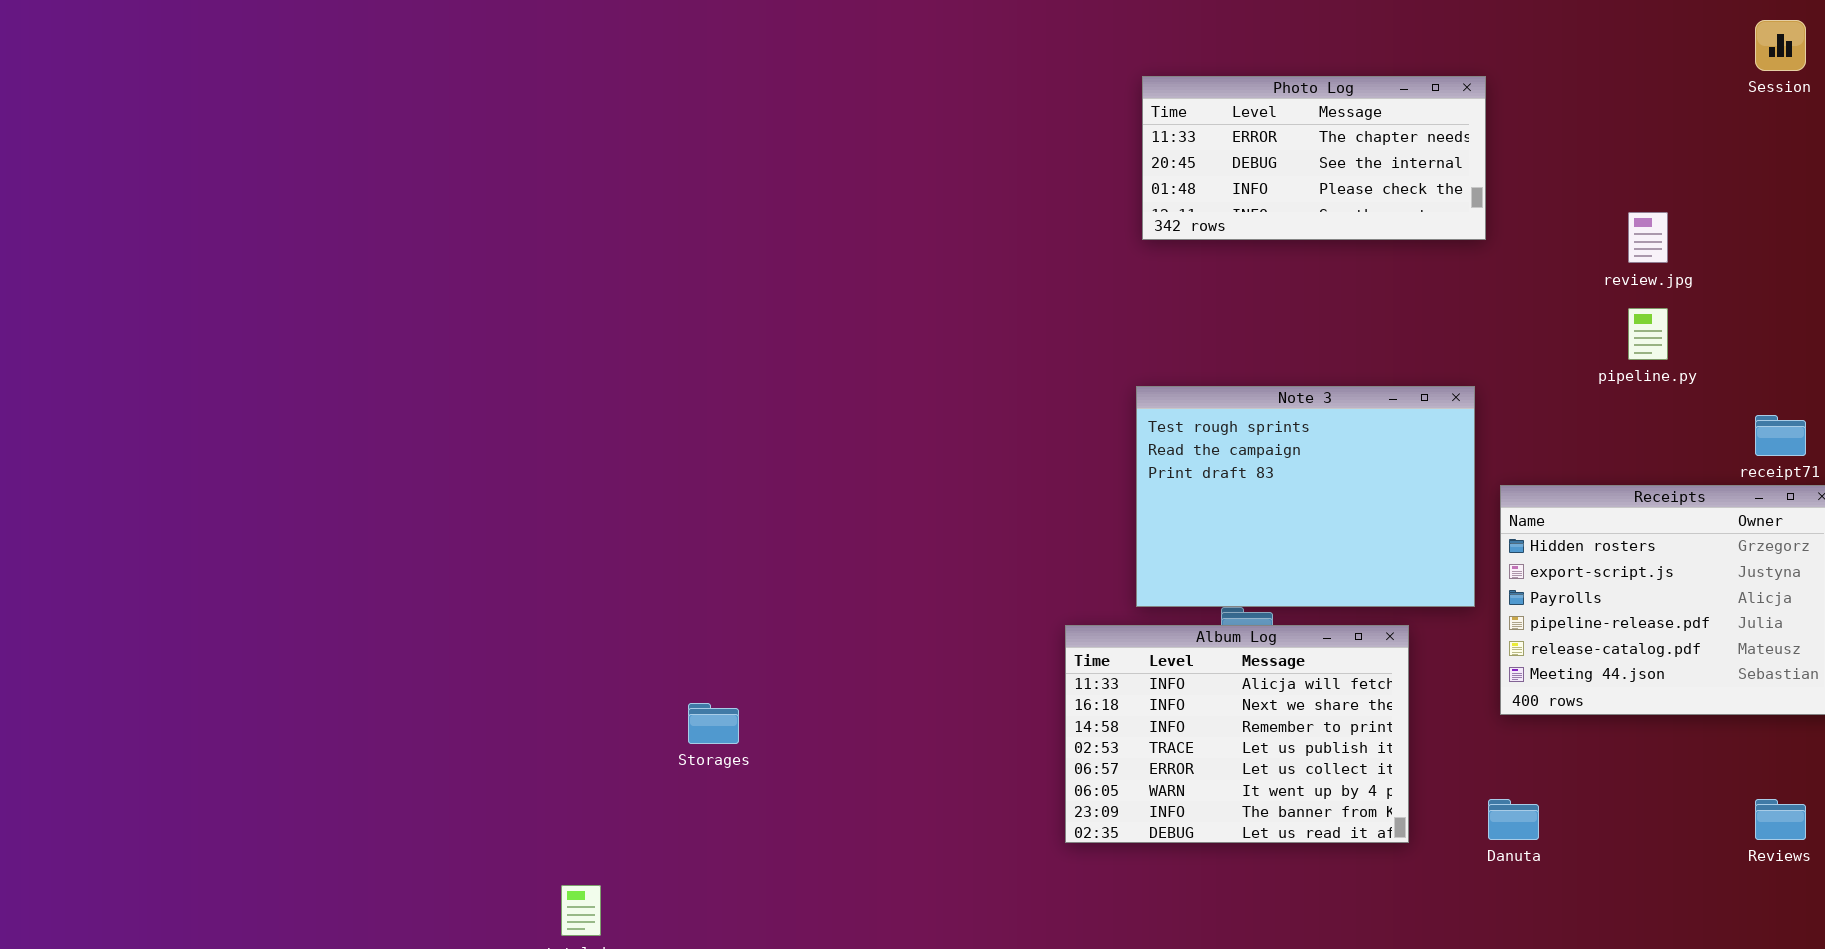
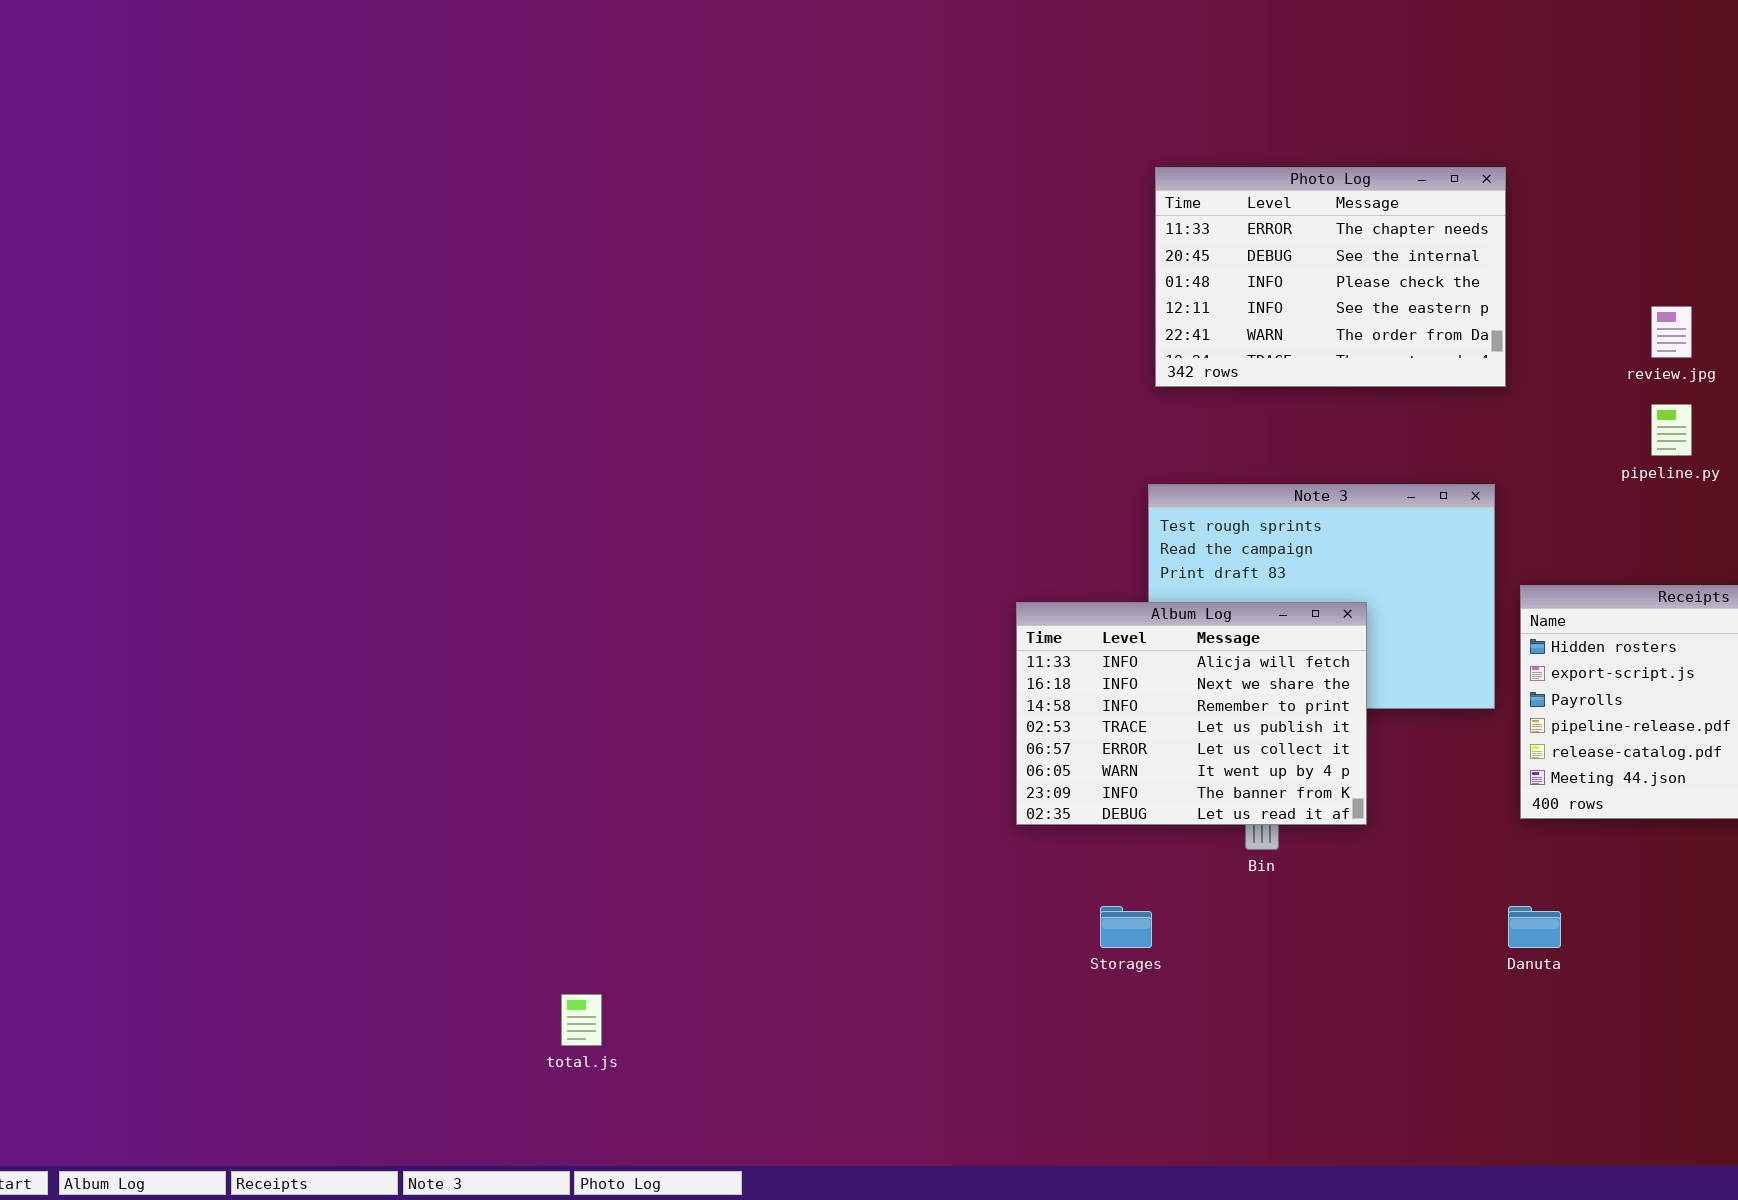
Photo Log: [1142,76,1486,240] -> [1155,167,1506,387], resized
Album Log: [1065,625,1409,843] -> [1016,602,1367,825], moved
Storages: [688,703,739,744] -> [1100,906,1152,948], moved

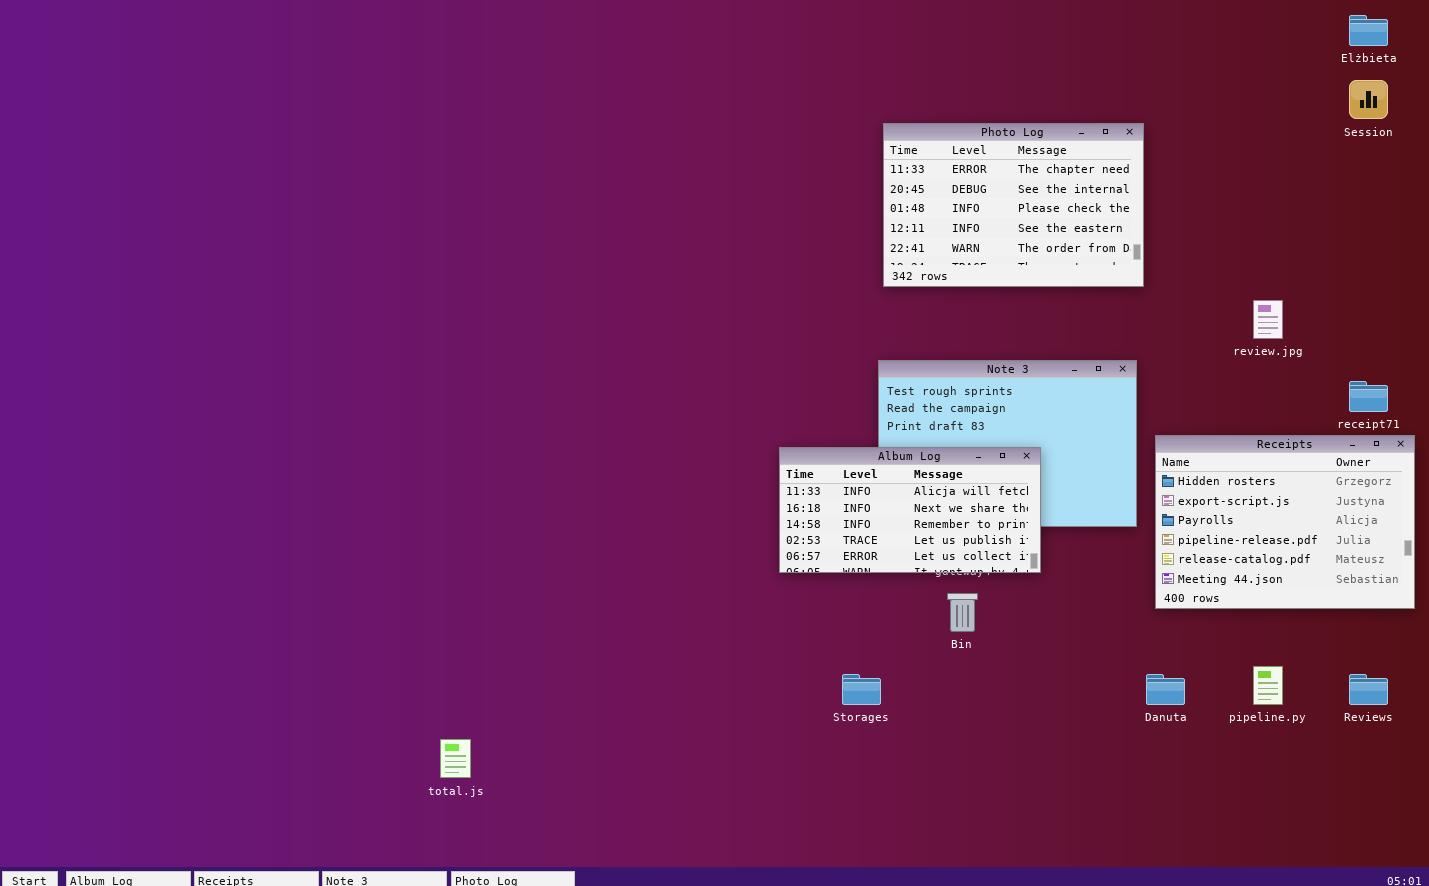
review.jpg: [1651,306,1692,358] -> [1253,300,1283,339], moved
pipeline.py: [1651,404,1692,456] -> [1253,666,1283,705], moved
Album Log: [1016,602,1367,825] -> [779,447,1041,573], resized

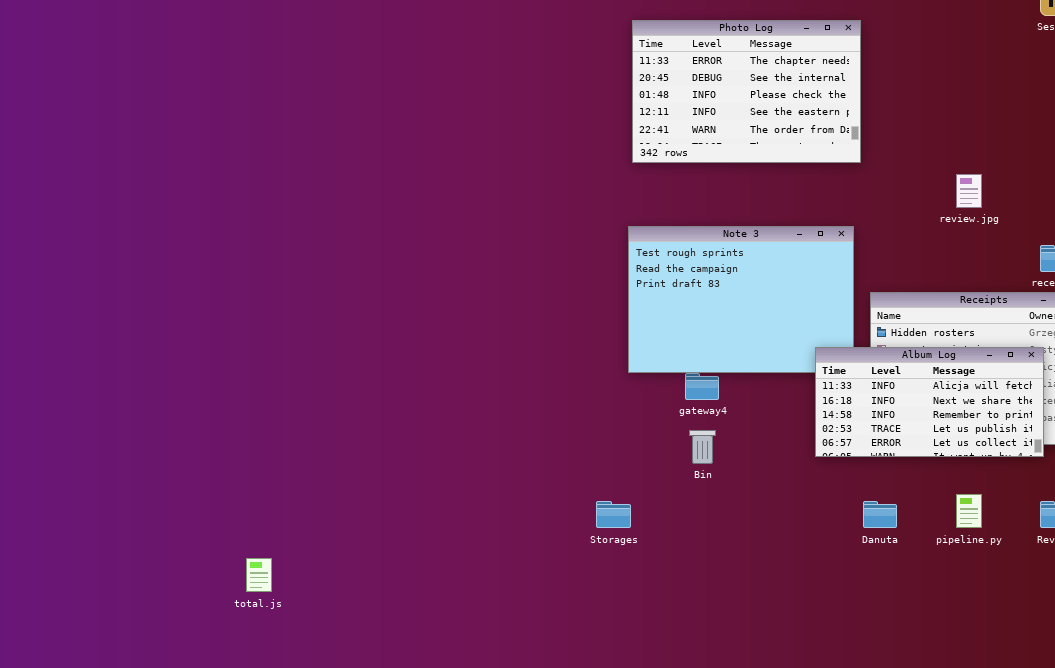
Album Log: [779,447,1041,573] -> [815,347,1044,457], moved

